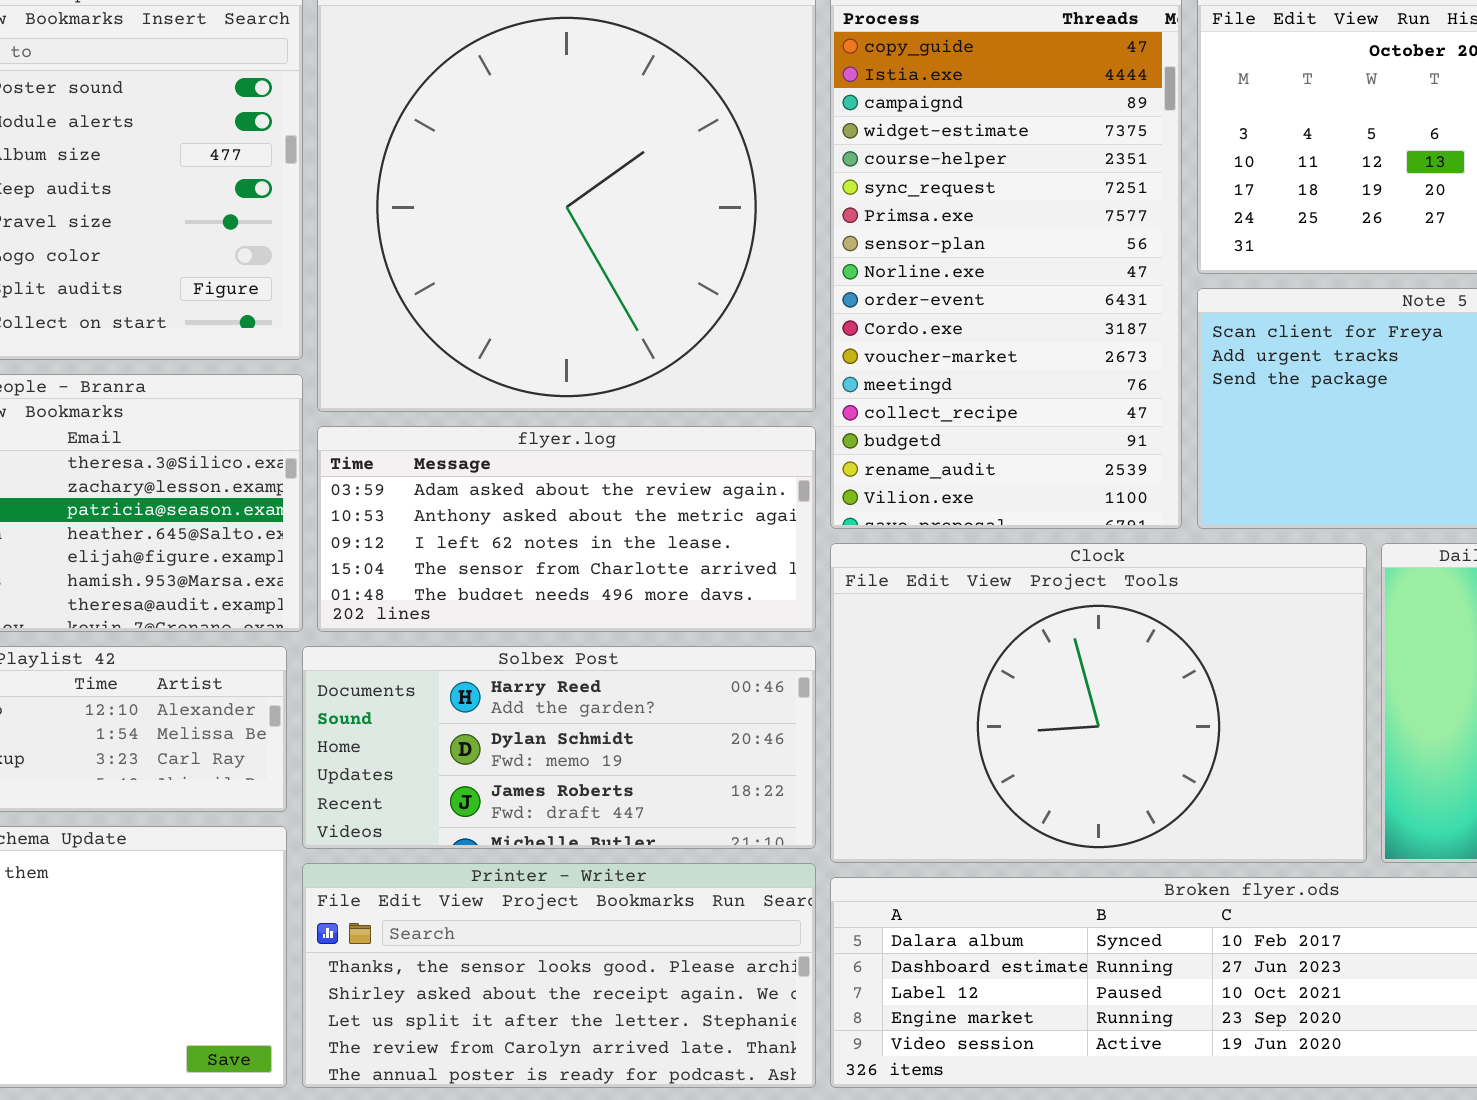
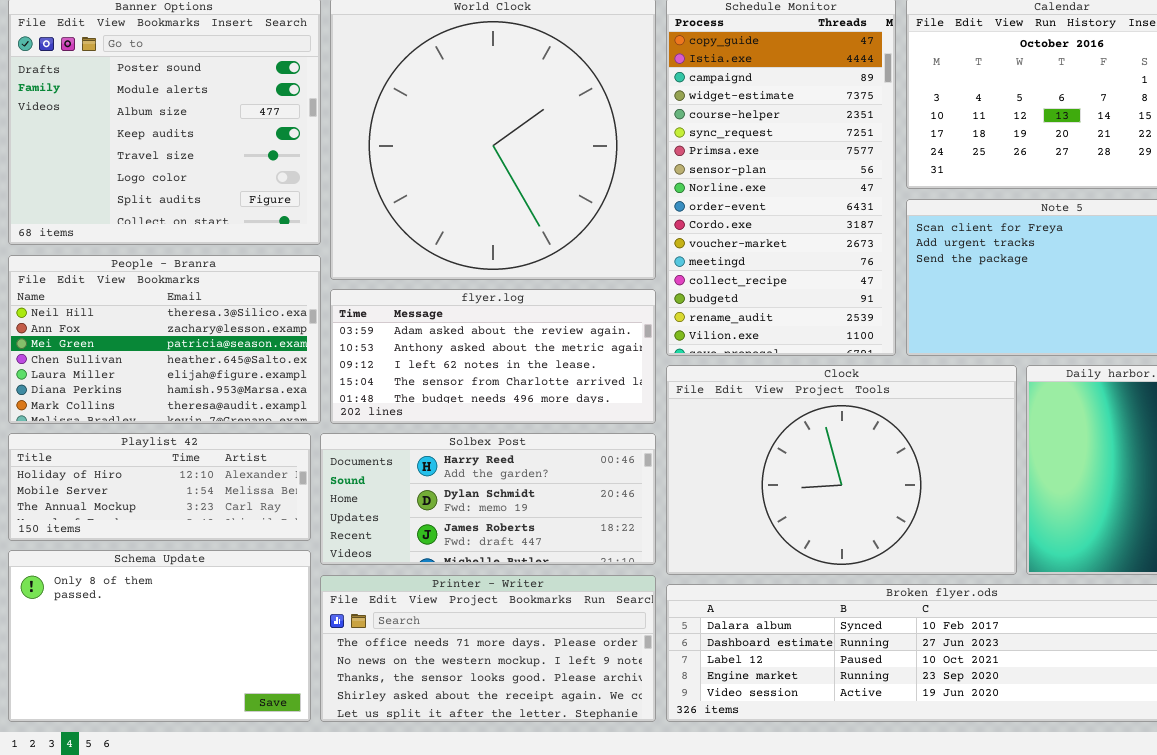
Printer - Writer: [302,863,816,1088] -> [320,575,656,722], scrolled up 2 rows

